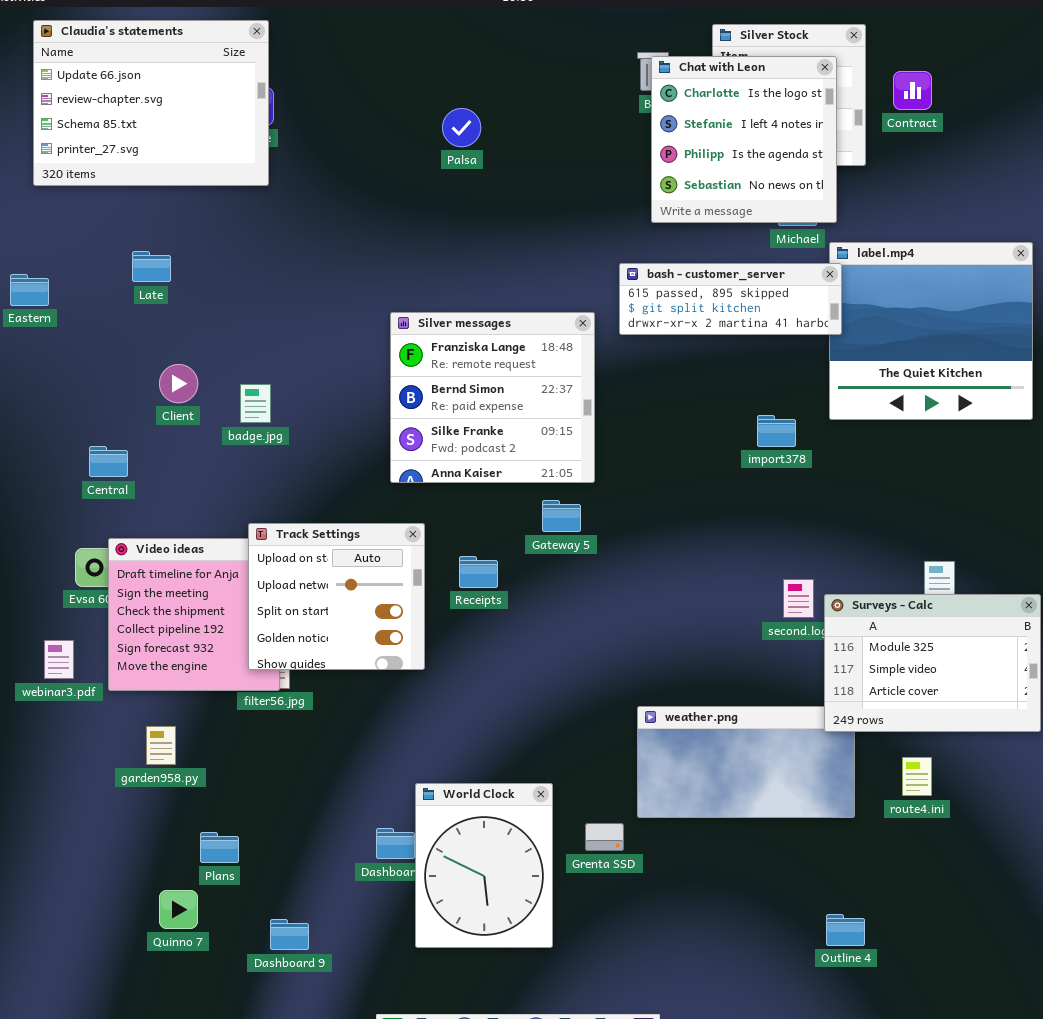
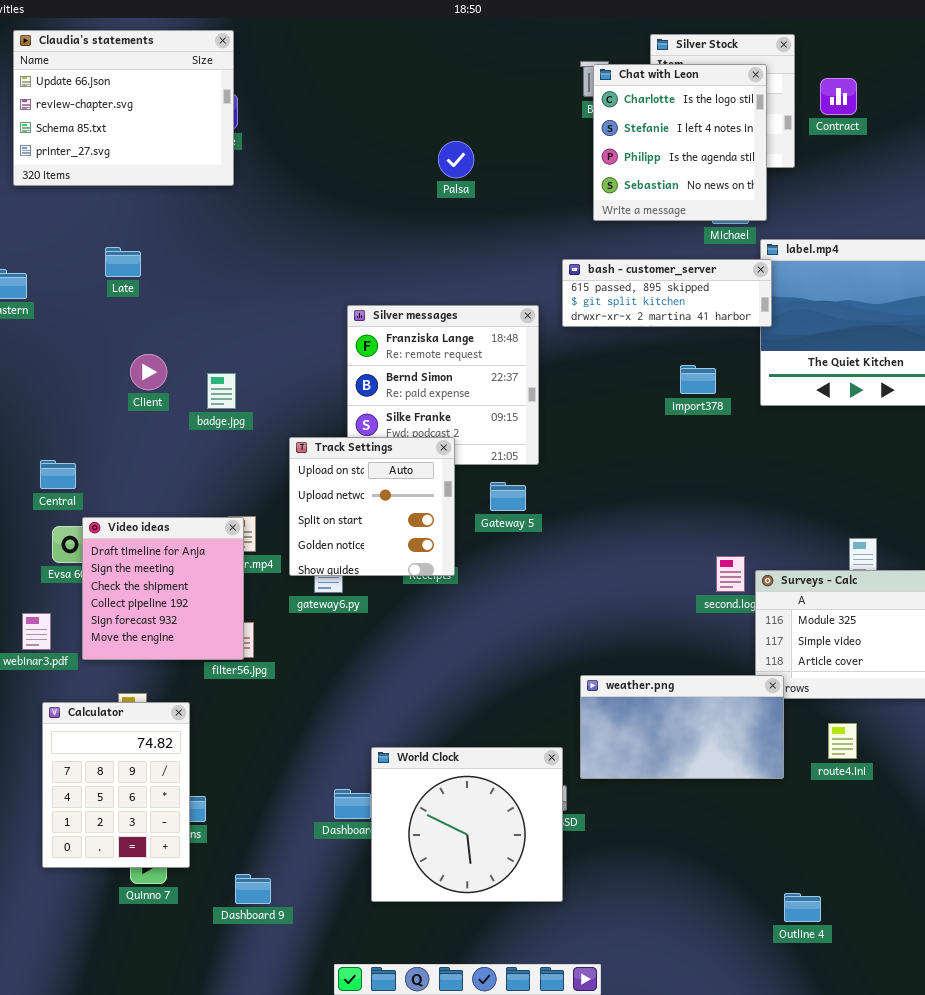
Palsa: [442,108,481,147] -> [438,141,474,178], moved
import378: [757,415,796,447] -> [680,365,716,394], moved
Central: [89,446,128,477] -> [40,460,76,489], moved
Track Settings: [248,523,425,670] -> [289,437,455,576], moved
weather.png: [637,706,855,818] -> [580,675,784,779], raised
Calculator: none -> [42,702,190,868], opened
World Clock: [415,783,553,948] -> [371,747,563,902], resized
Outline 4: [826,914,865,946] -> [784,893,821,922], moved

